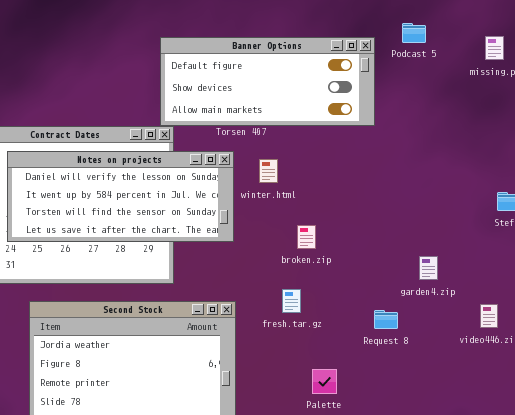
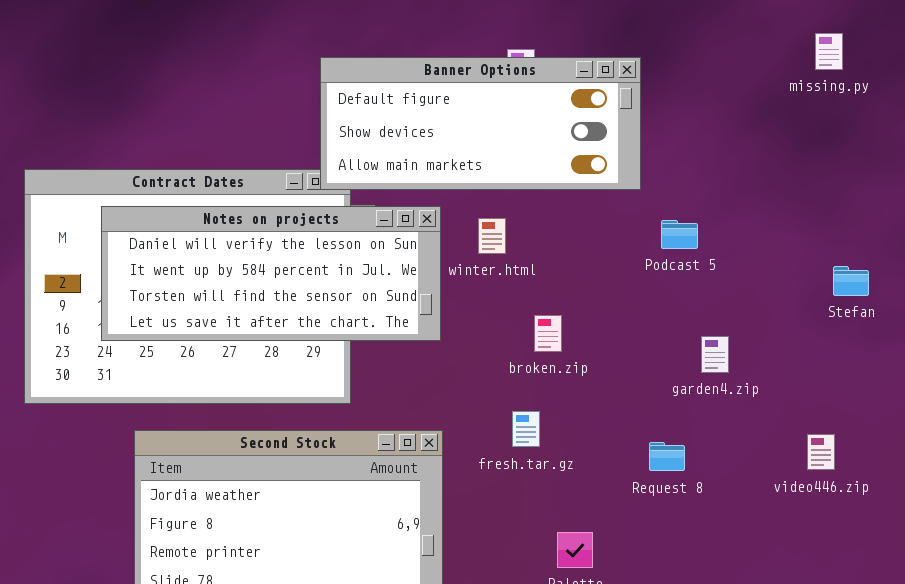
Podcast 5: [402,23,426,43] -> [661,220,698,249], moved
Banner Options: [160,37,375,126] -> [320,57,641,190], moved
garden4.zip: [419,256,438,280] -> [701,336,729,373], moved

